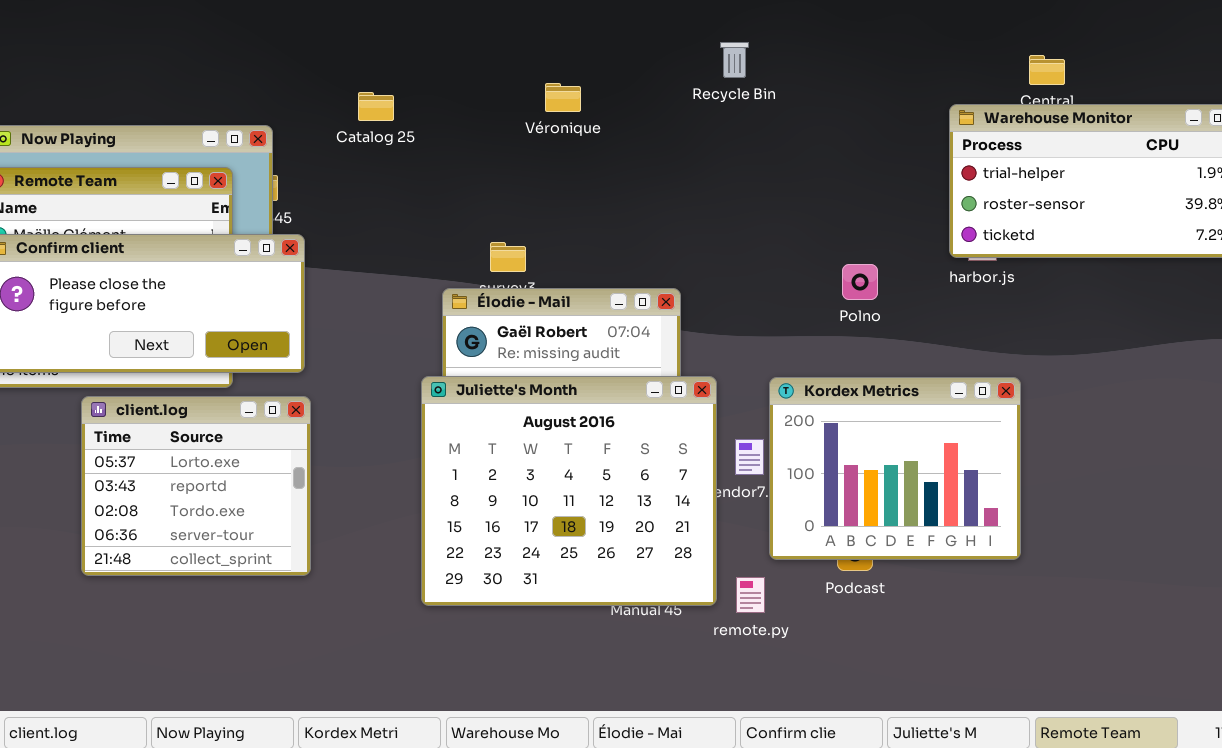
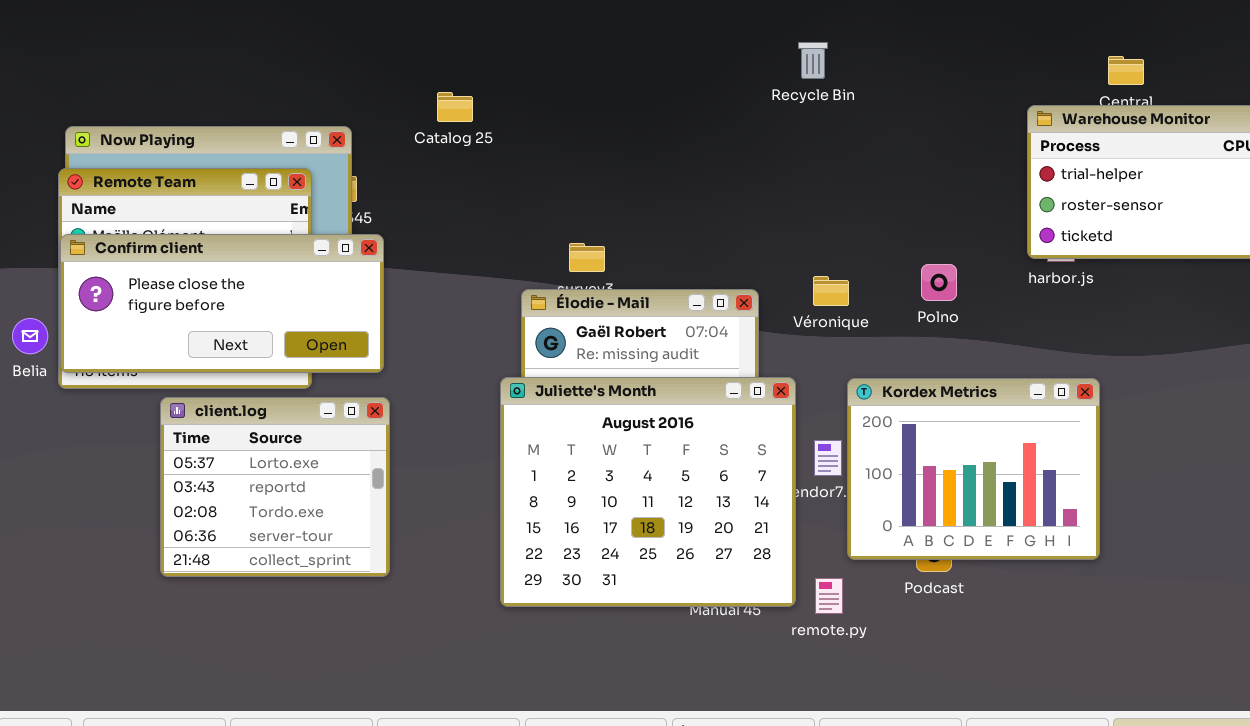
Véronique: [545,83,581,112] -> [813,276,849,306], moved

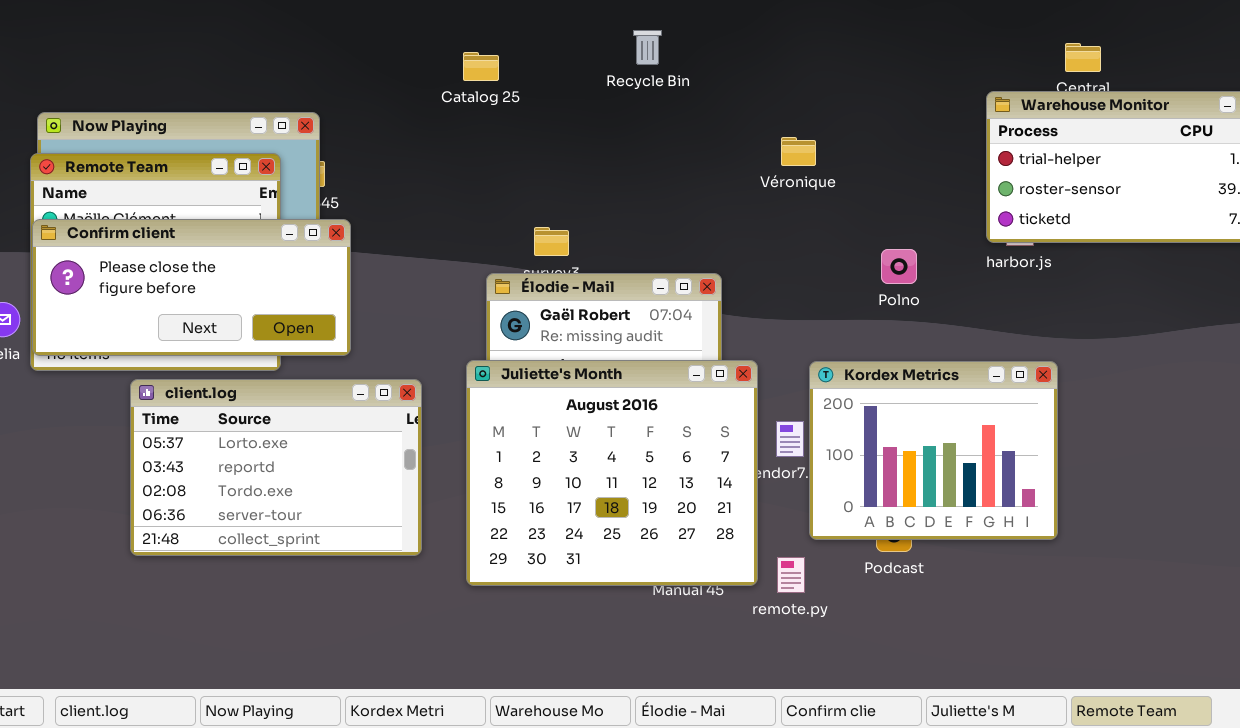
Recycle Bin: [798,42,828,79] -> [633,30,662,65], moved
Catalog 25: [437,92,473,122] -> [463,52,499,81], moved
Véronique: [813,276,849,306] -> [781,137,816,166], moved
client.log: [160,397,390,577] -> [130,379,422,556], resized

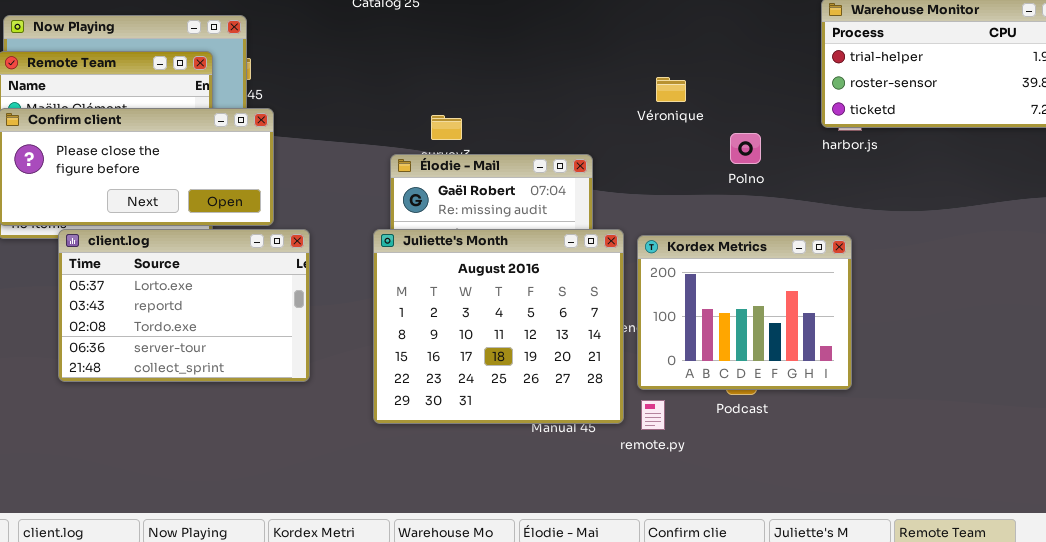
Véronique: [781,137,816,166] -> [656,77,686,102], moved
Kordex Metrics: [809,361,1058,540] -> [637,235,852,390], moved
client.log: [130,379,422,556] -> [58,229,310,382], moved

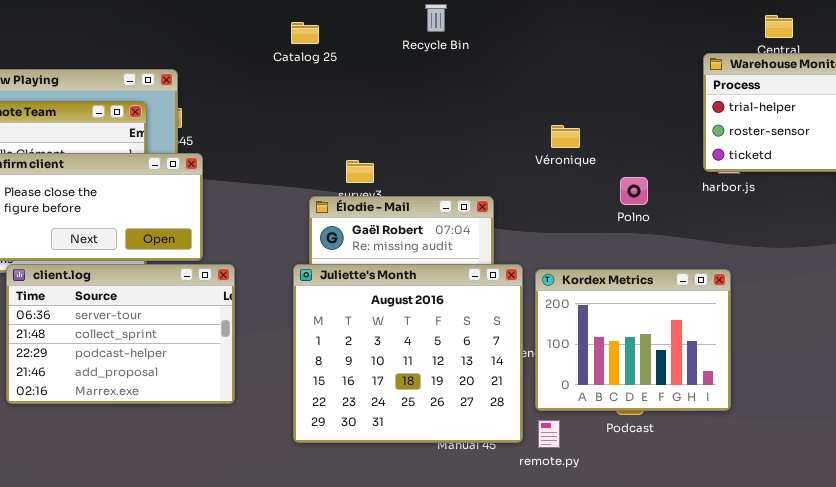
client.log: [58,229,310,382] -> [6,264,235,404], scrolled down 3 rows

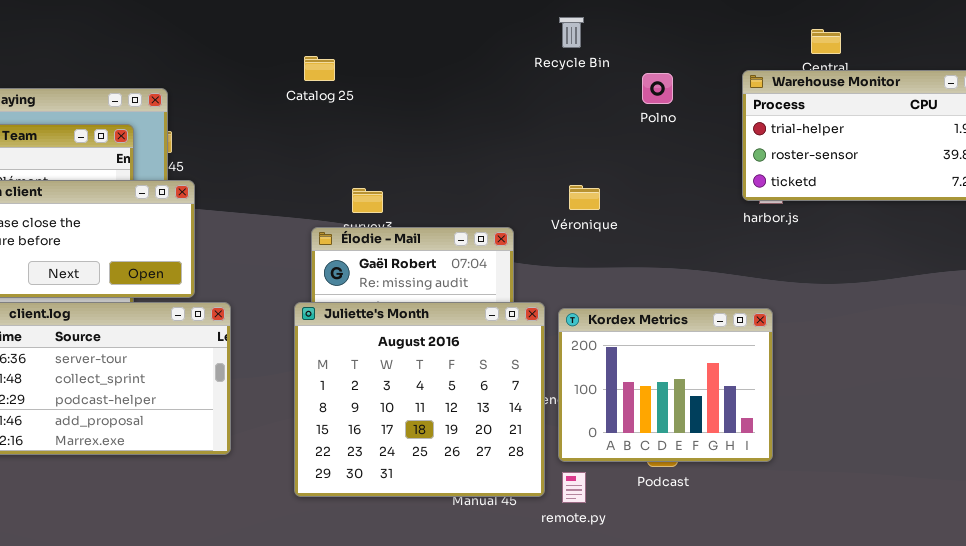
Recycle Bin: [425,4,447,32] -> [559,17,584,48], moved
Catalog 25: [291,22,319,44] -> [304,56,335,81], moved
Véronique: [551,125,580,148] -> [569,185,600,210], moved
Polno: [620,177,648,205] -> [642,73,673,104], moved

